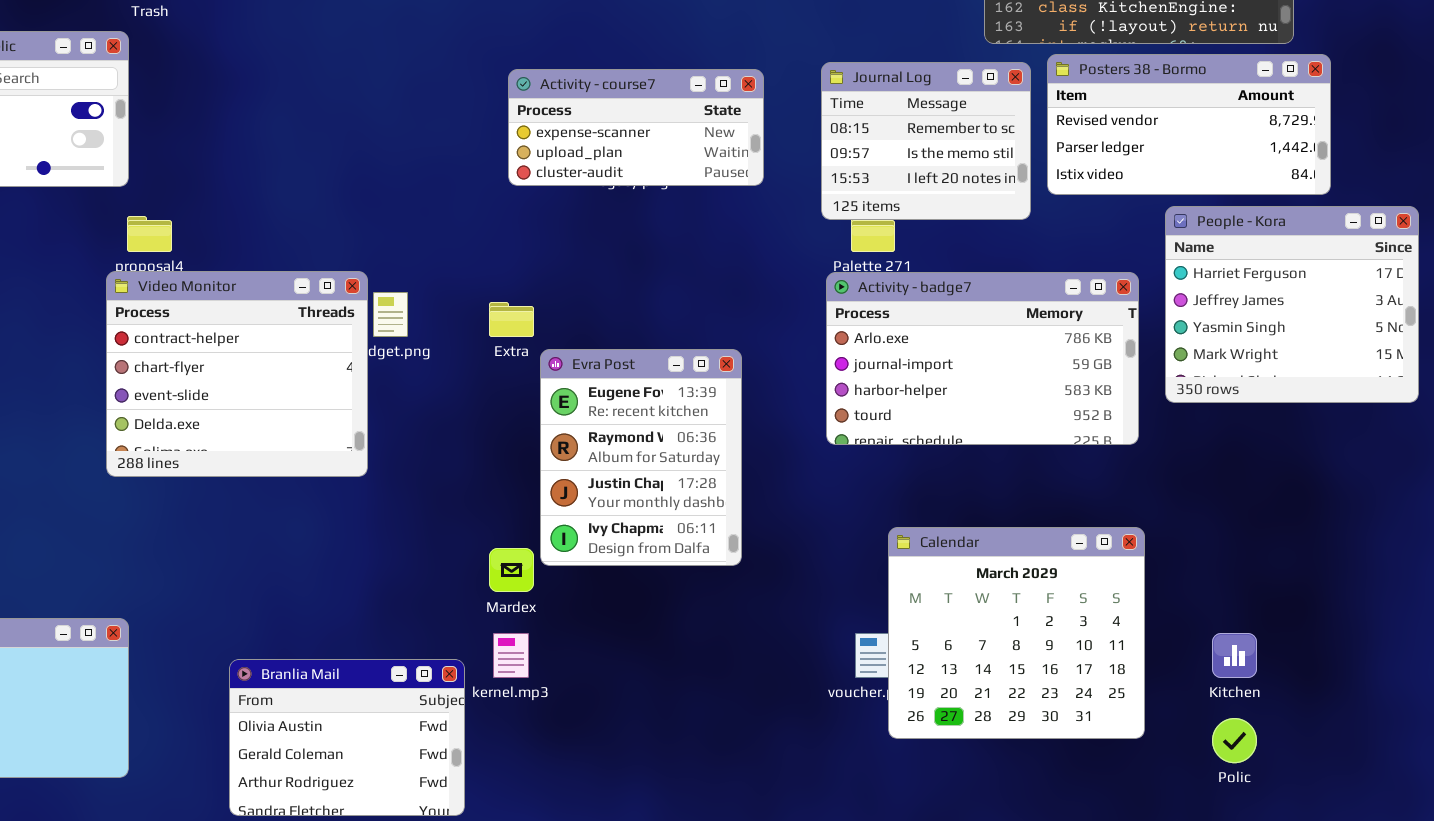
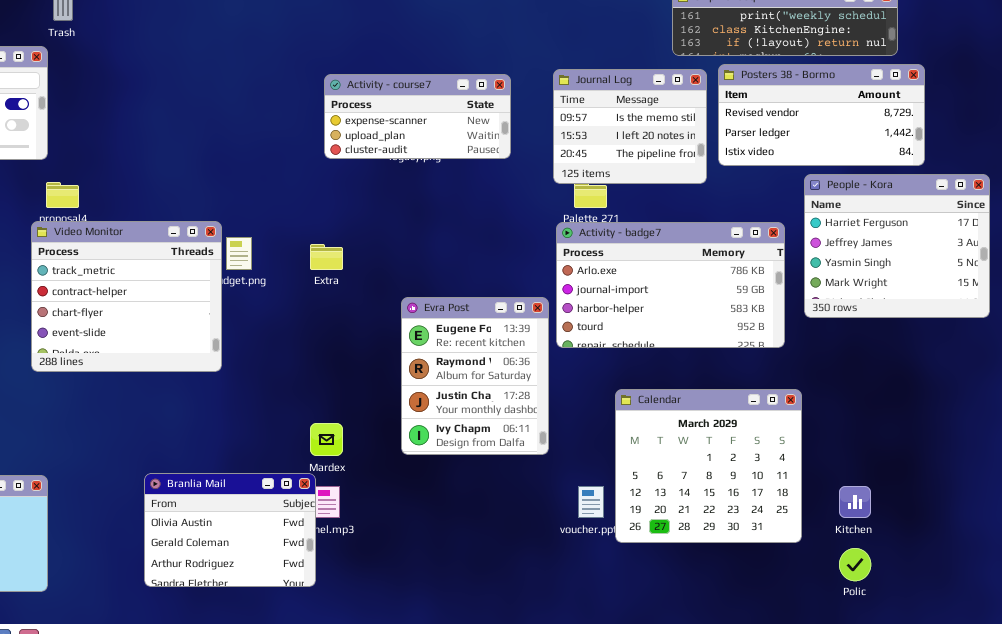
Journal Log: [821,62,1031,220] -> [553,69,707,184], scrolled down 1 row
Video Monitor: [106,271,368,477] -> [31,221,222,372], scrolled up 1 row
Evra Post: [540,349,742,566] -> [401,297,549,455], moved
Calendar: [888,527,1145,739] -> [615,389,802,543], moved
Branlia Mail: [229,659,465,816] -> [144,473,316,587], moved

